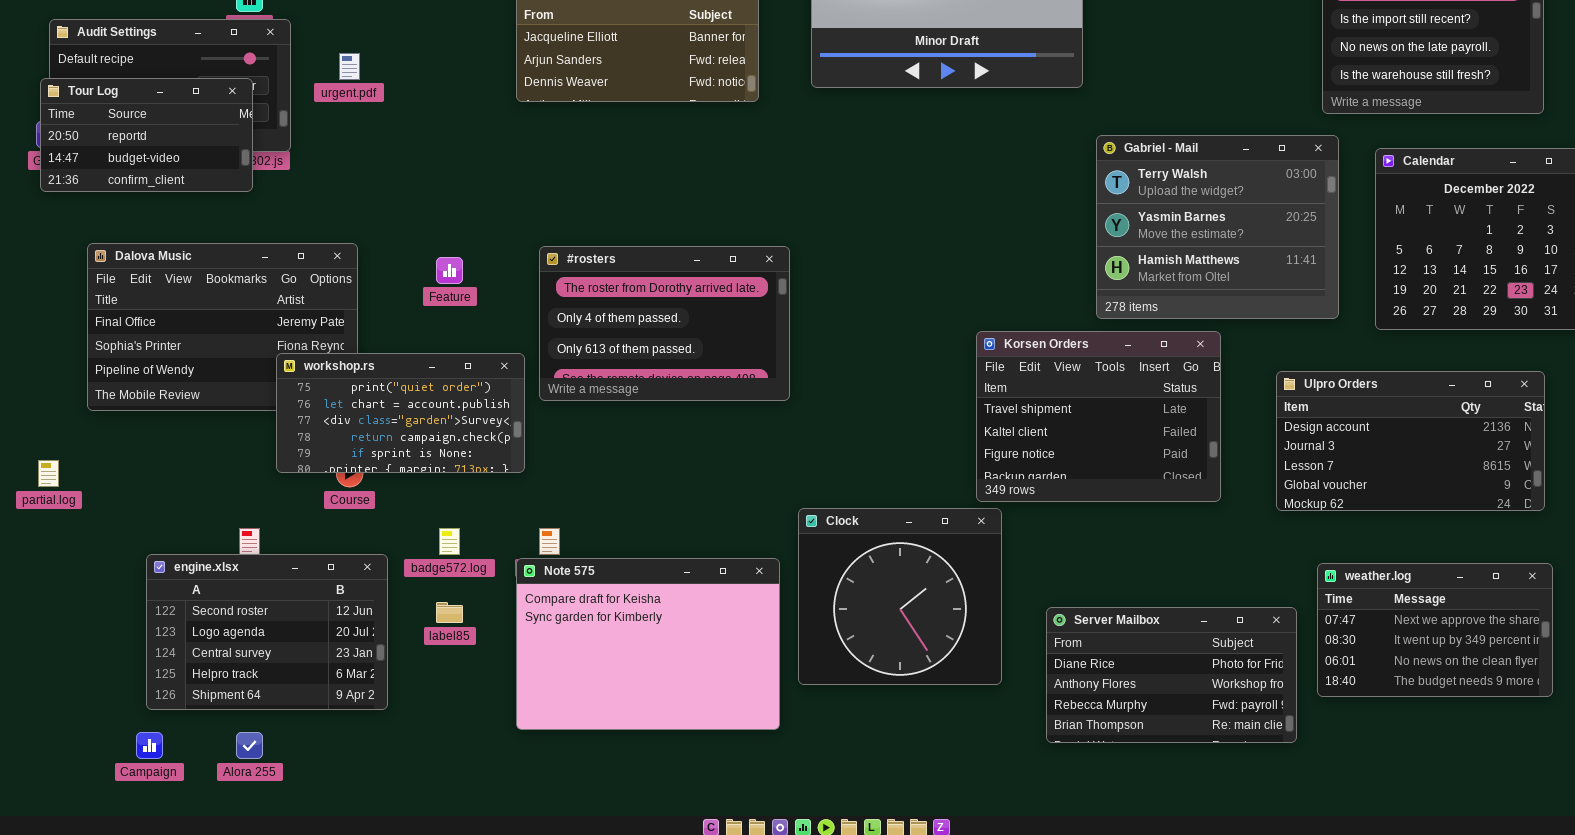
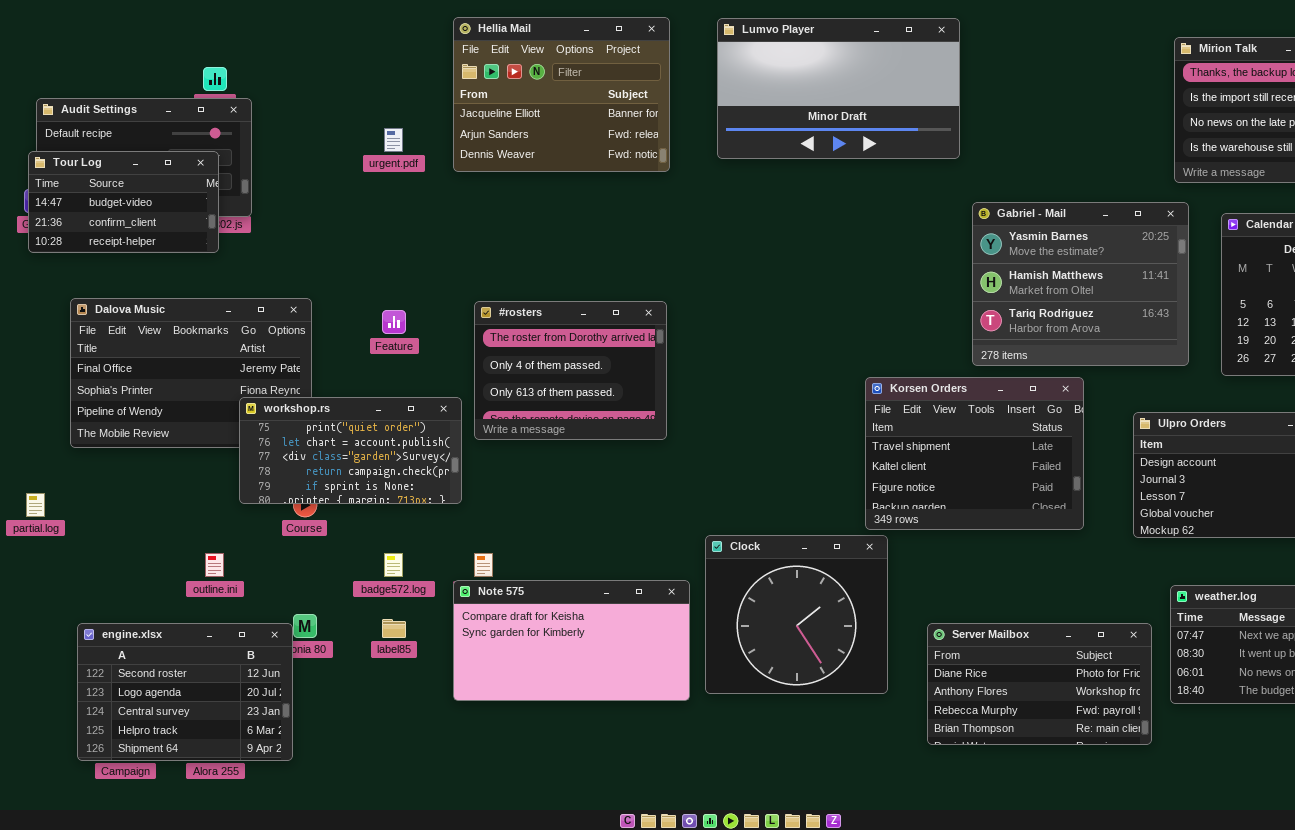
urgent.pdf: [339,53,360,80] -> [384,128,403,152], moved
Tour Log: [40,78,253,192] -> [28,151,219,253], scrolled down 1 row
Gabriel - Mail: [1096,135,1339,319] -> [972,202,1189,366], scrolled down 1 row
#rosters: [539,246,790,401] -> [474,301,667,440], resized
engine.xlsx: [146,554,388,710] -> [77,623,293,761], moved
Note 575: [516,558,780,730] -> [453,580,690,701], resized

